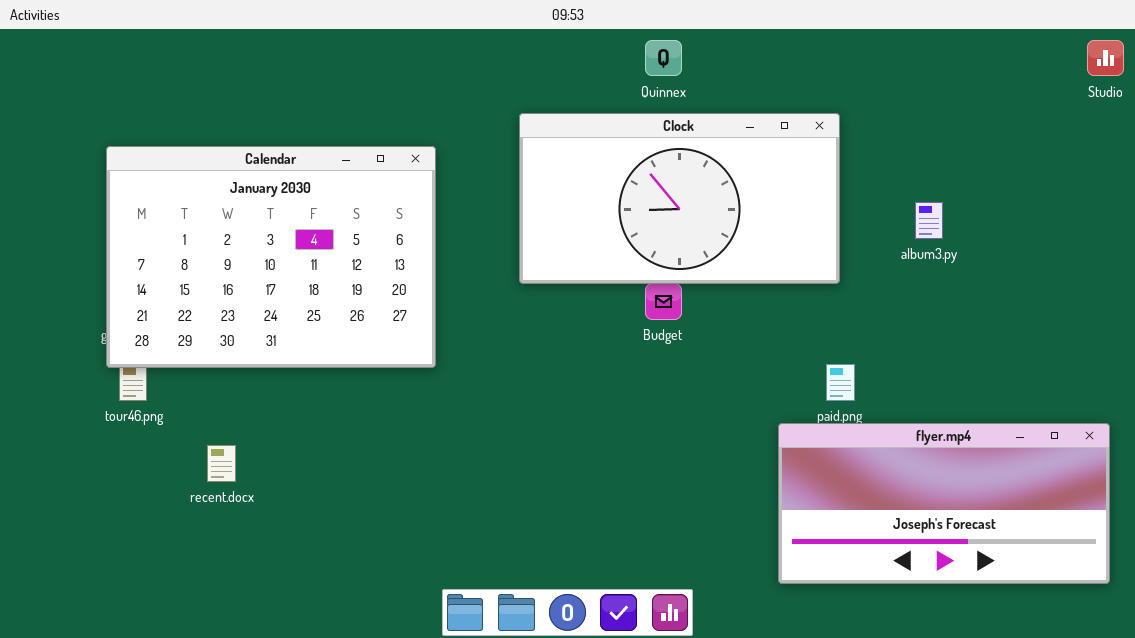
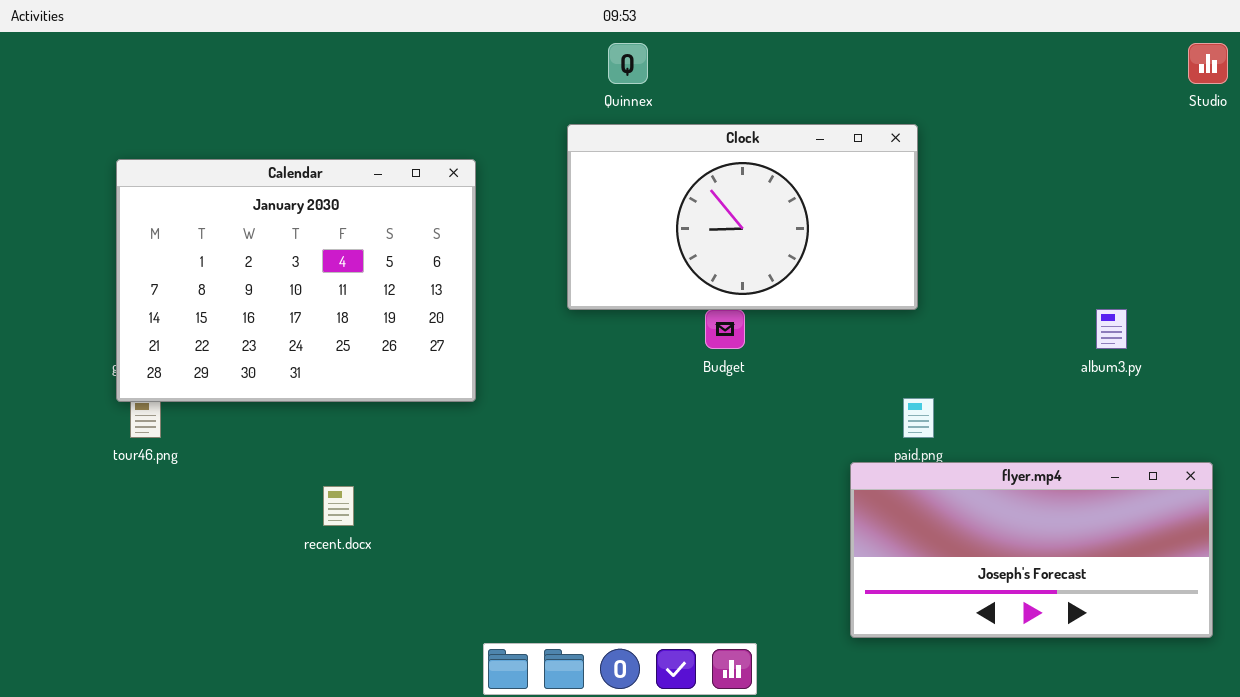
Quinnex: [645,40,682,76] -> [608,43,648,84], moved
album3.py: [915,202,943,239] -> [1096,309,1127,349], moved
recent.docx: [207,445,236,482] -> [323,486,354,526], moved

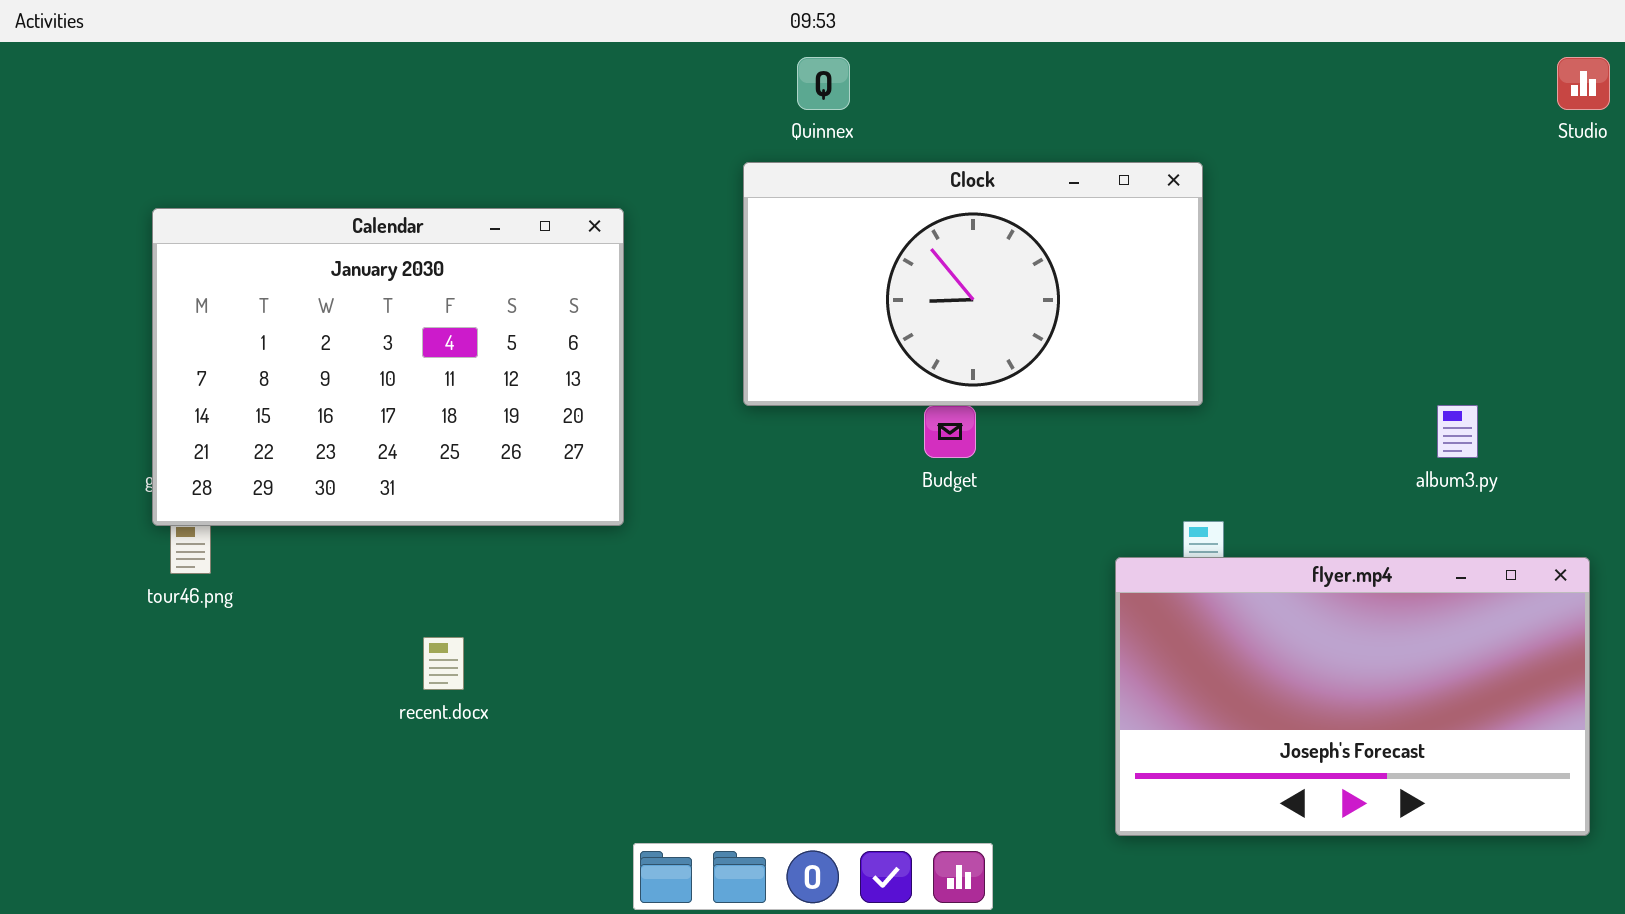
flyer.mp4: [850,462,1213,638] -> [1115,557,1590,836], resized

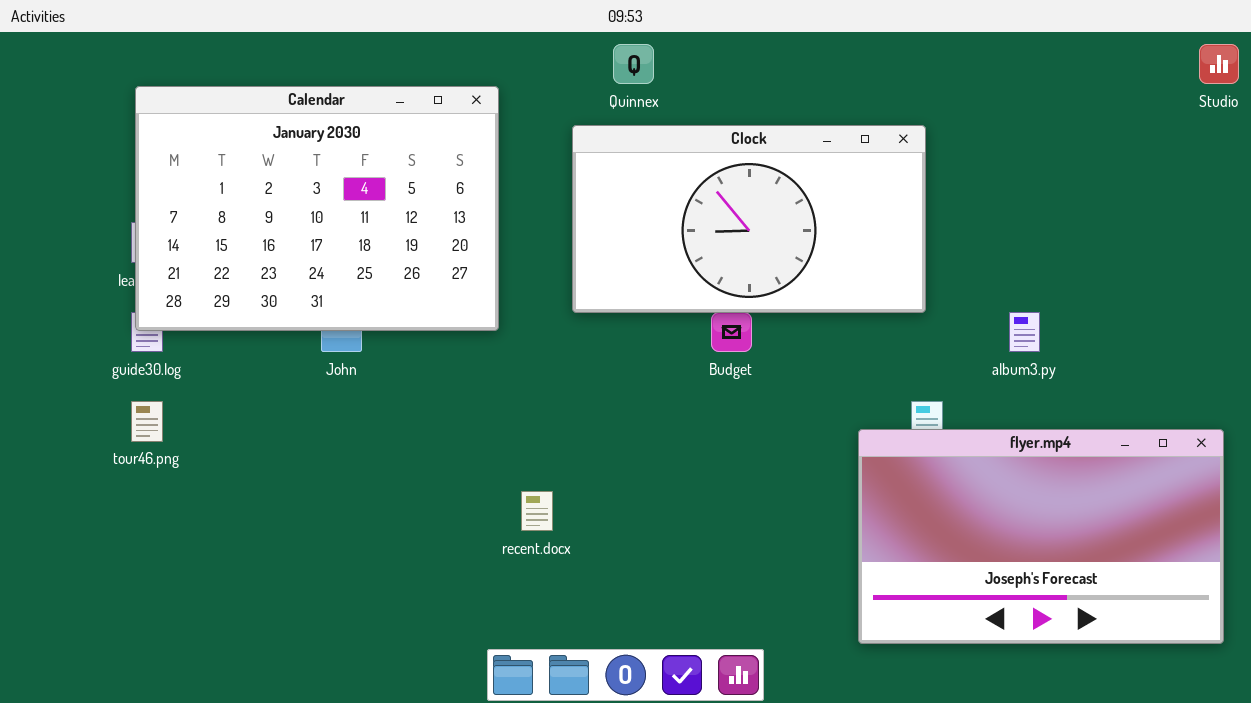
Calendar: [152,208,624,526] -> [135,86,499,331], moved
album3.py: [1437,405,1478,458] -> [1009,312,1040,352], moved
recent.docx: [423,637,464,690] -> [521,491,553,531], moved

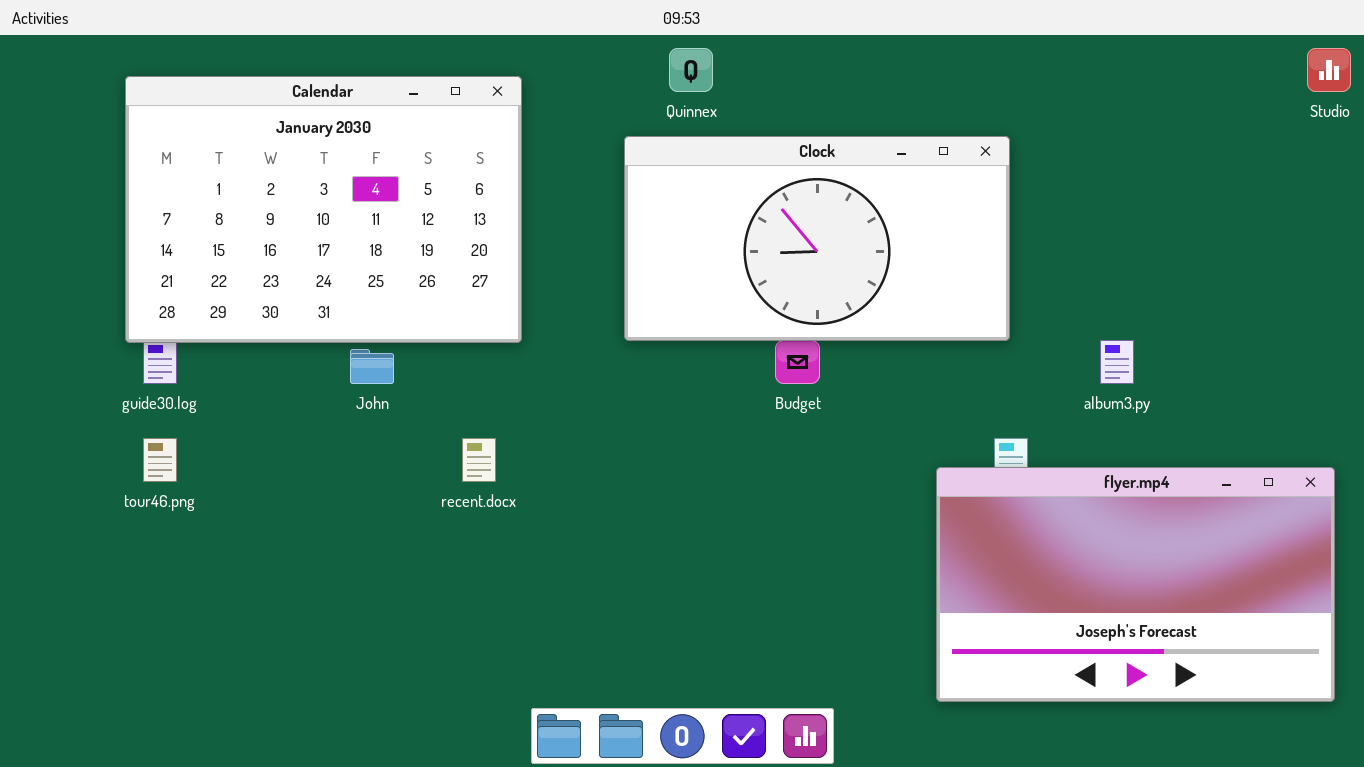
Calendar: [135,86,499,331] -> [125,76,522,343], moved
recent.docx: [521,491,553,531] -> [462,438,496,482], moved

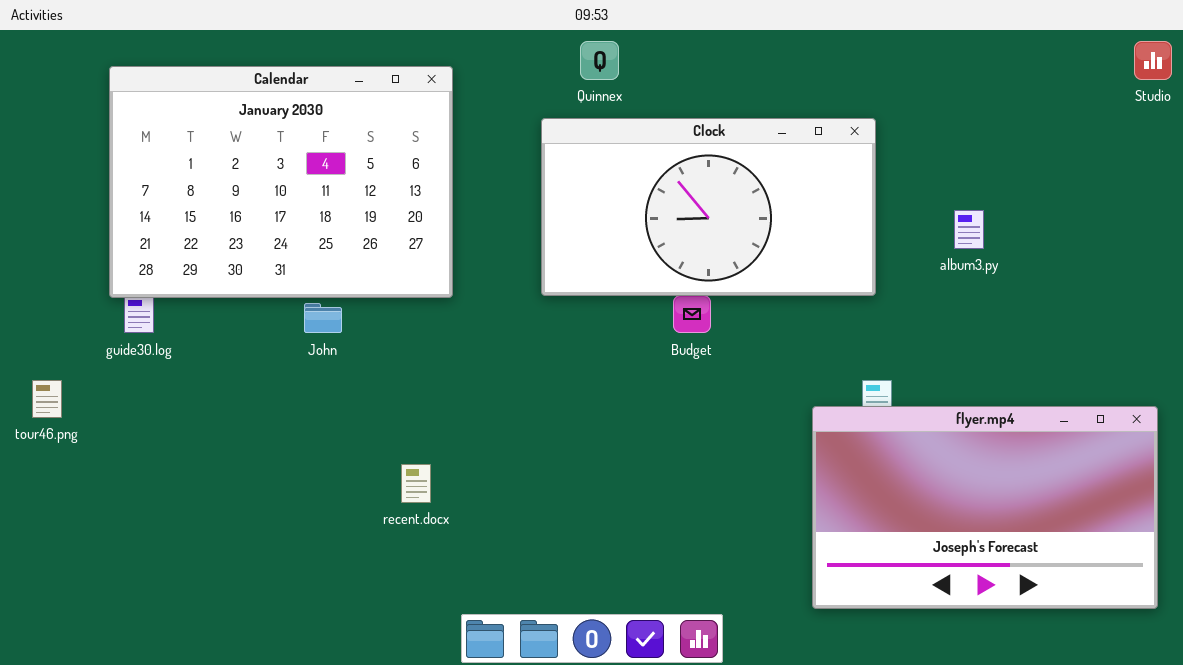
album3.py: [1100,340,1134,384] -> [954,210,984,249], moved
tour46.png: [143,438,177,482] -> [32,380,62,418], moved
recent.docx: [462,438,496,482] -> [401,464,431,503], moved

